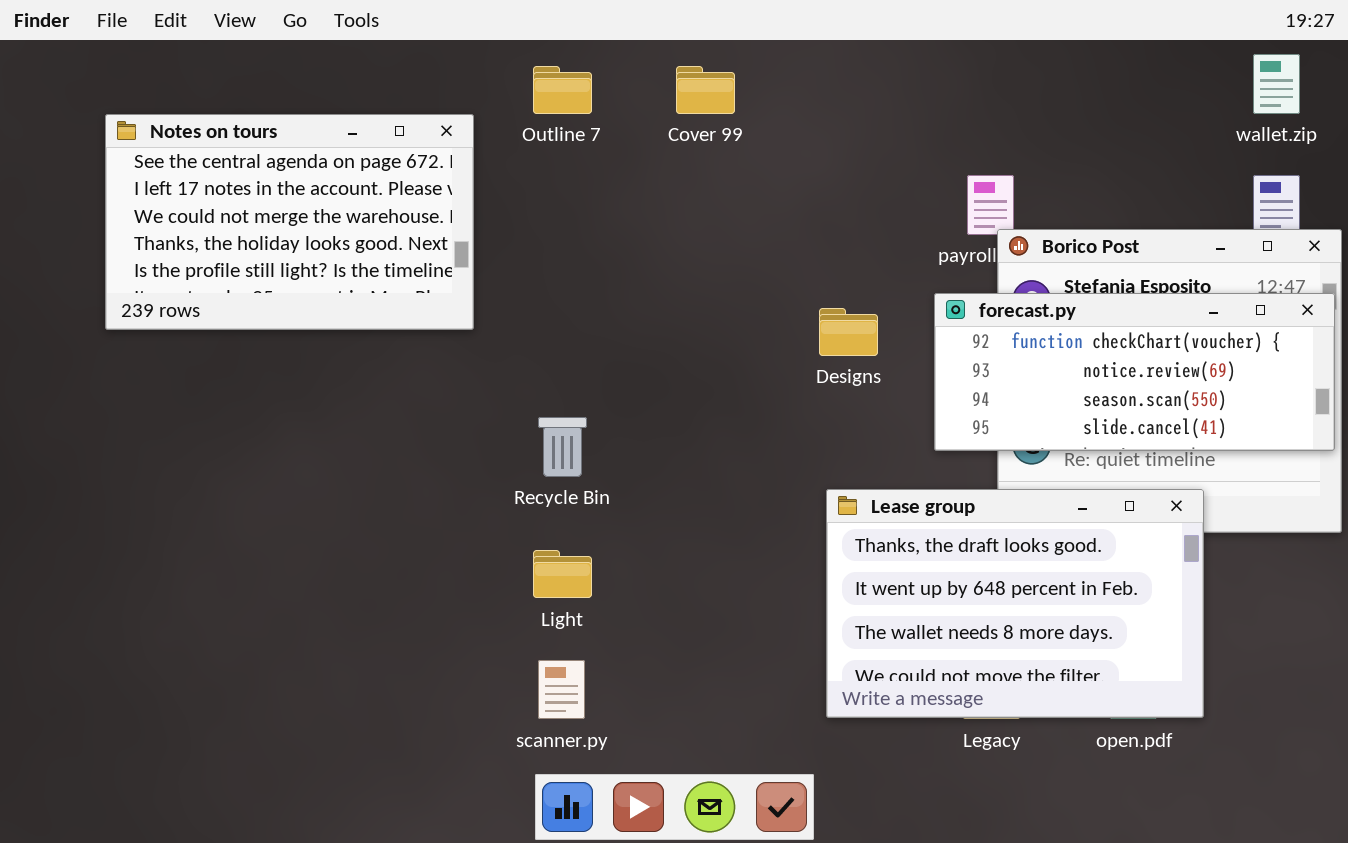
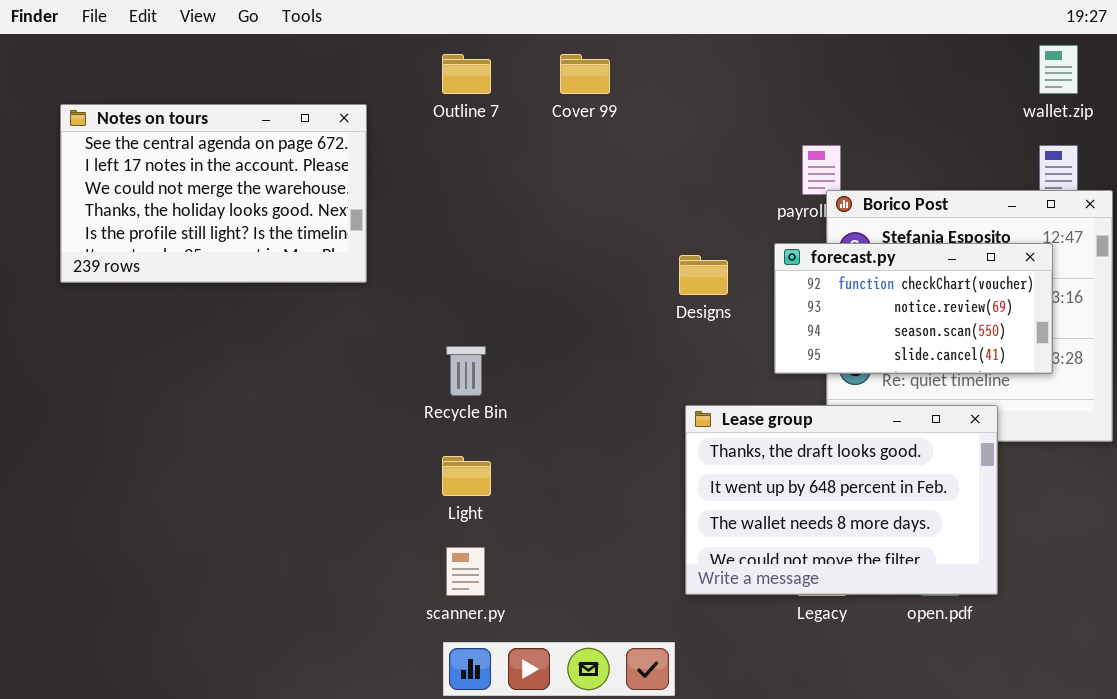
Notes on tours: [105,114,474,330] -> [60,104,367,283], moved
forecast.py: [934,293,1335,451] -> [774,243,1053,374], resized

